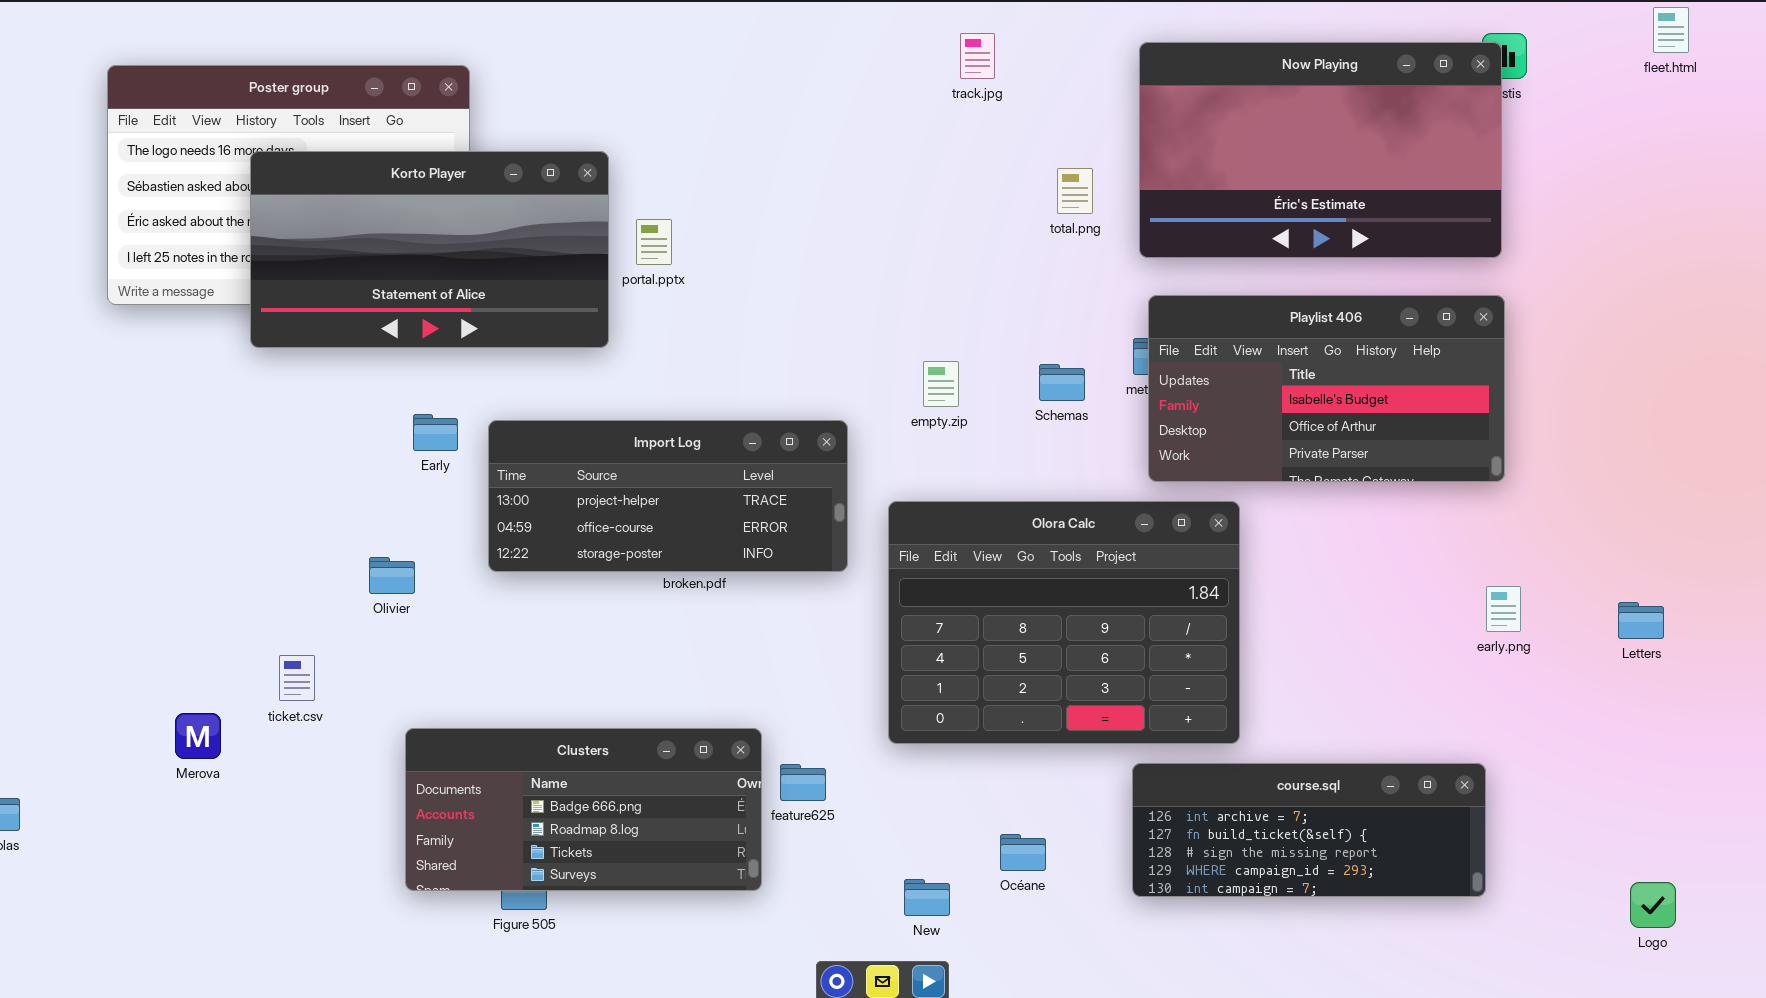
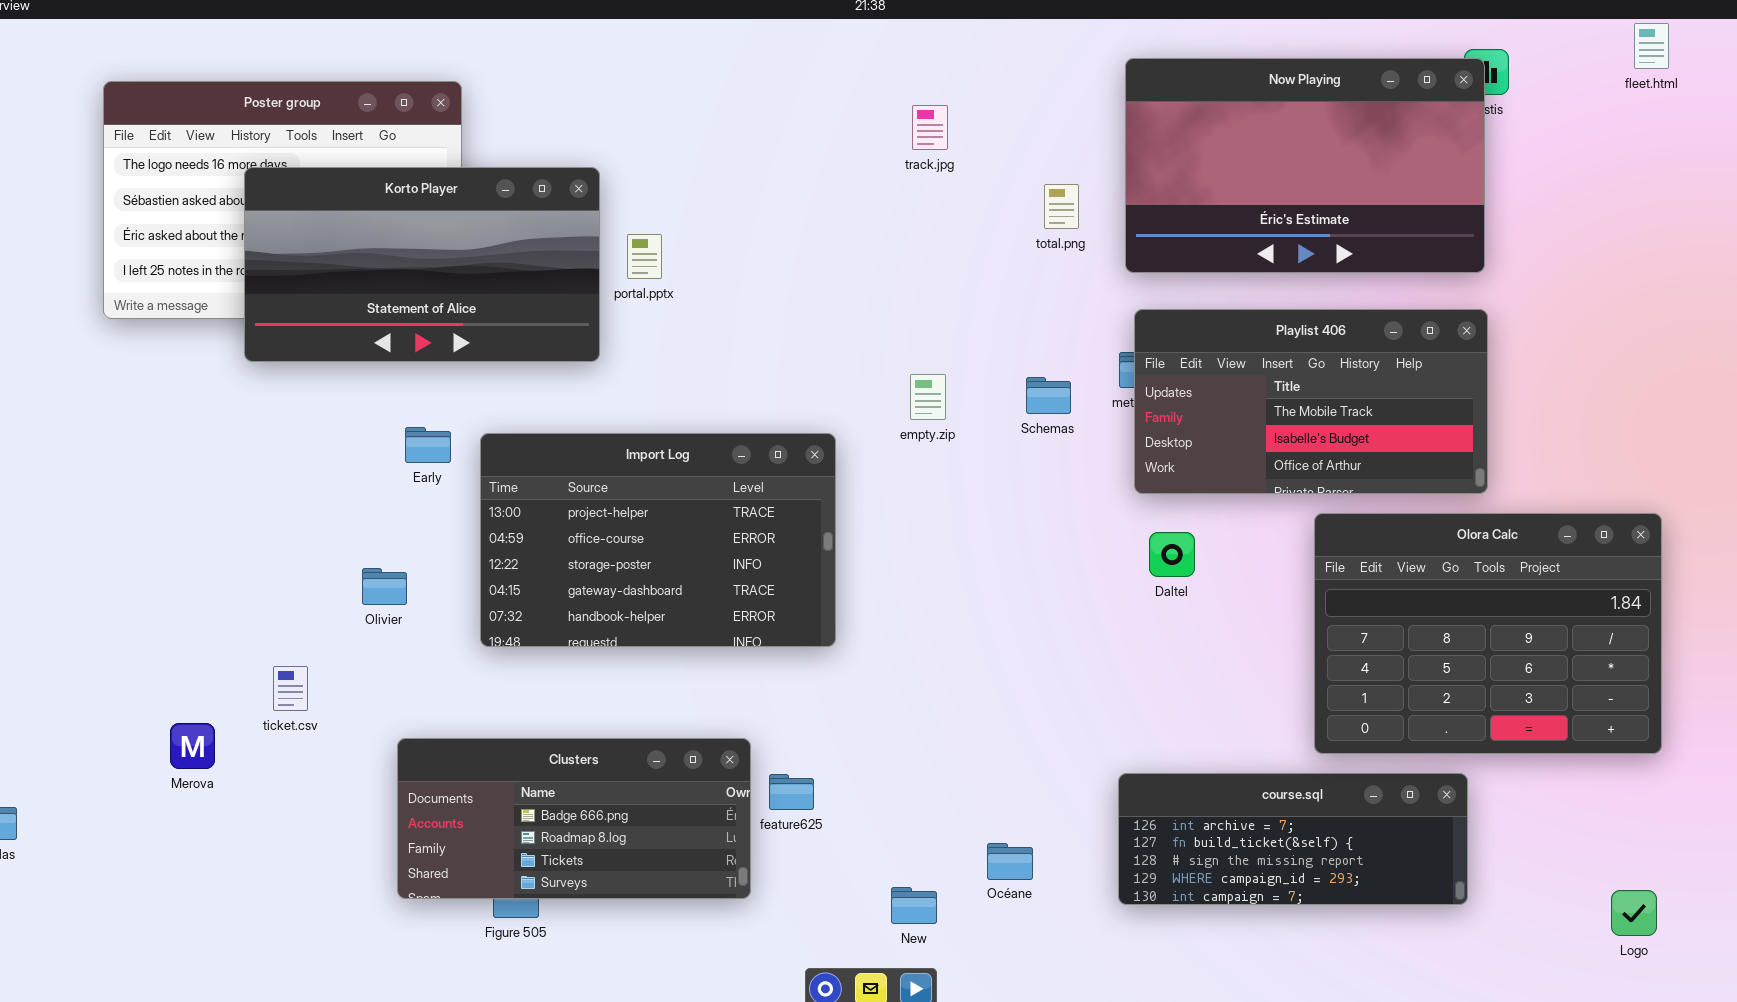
track.jpg: [960,33,995,79] -> [912,105,948,150], moved
Playlist 406: [1148,295,1505,482] -> [1134,309,1488,494], scrolled up 1 row
Import Log: [488,420,848,572] -> [480,433,836,647], resized
Olora Calc: [888,501,1240,744] -> [1314,513,1662,754], moved

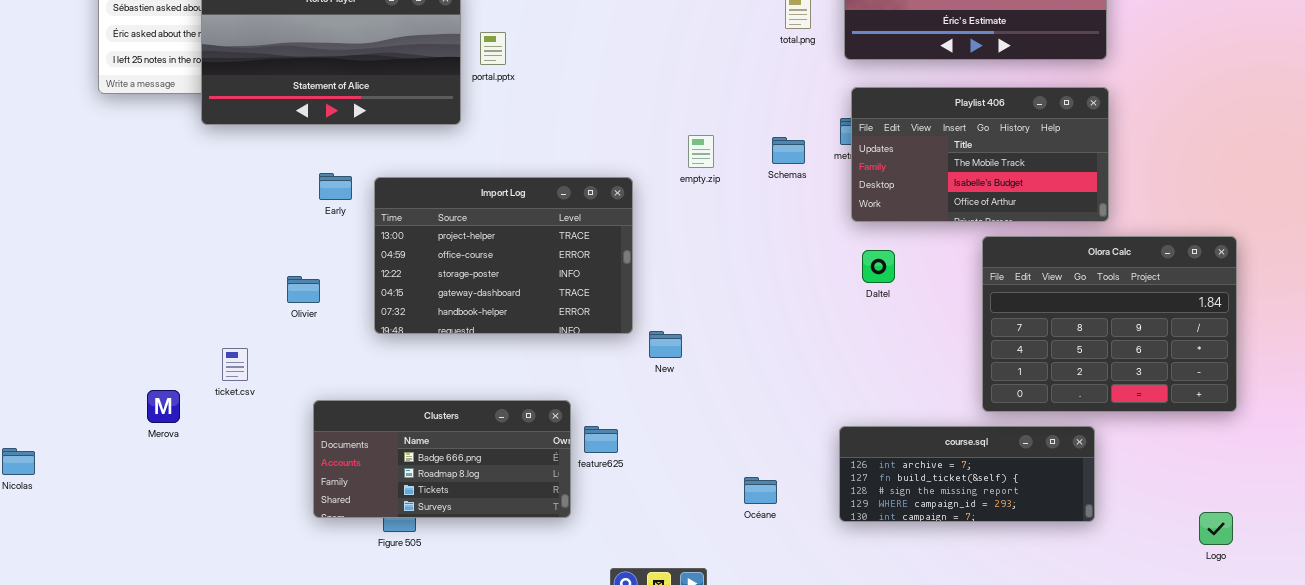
New: [891,887,937,924] -> [649,331,682,358], moved

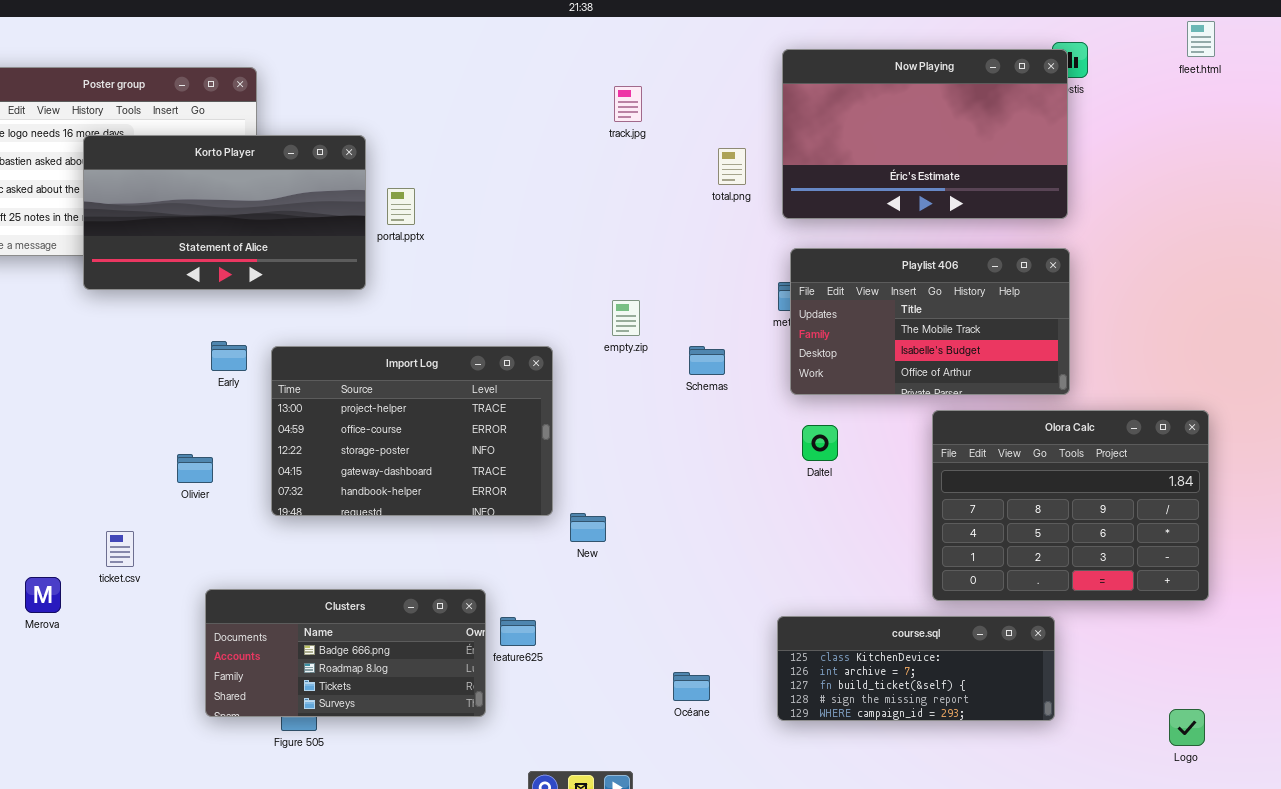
Schemas: [772,137,805,164] -> [689,346,725,375], moved
course.sql: [839,426,1095,522] -> [777,616,1055,721], scrolled up 1 row

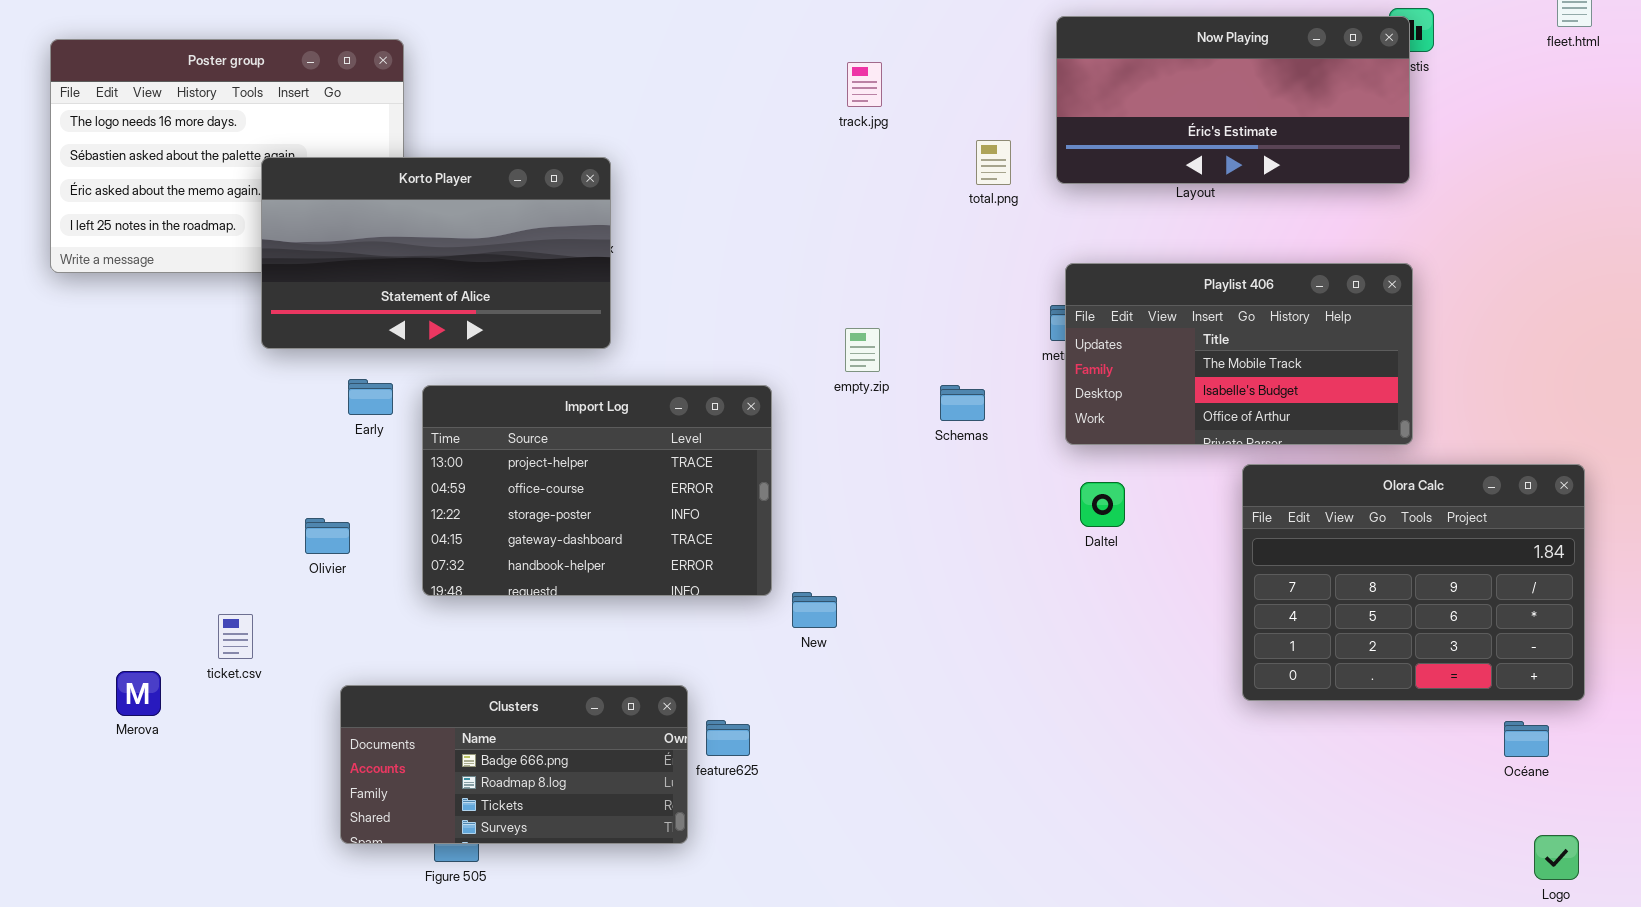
Now Playing: [782,49,1068,219] -> [1056,16,1410,184], resized
Korto Player: [83,135,366,290] -> [261,157,611,349], moved
course.sql: [777,616,1055,721] -> none, closed
Océane: [673,672,710,701] -> [1504,721,1549,757], moved

